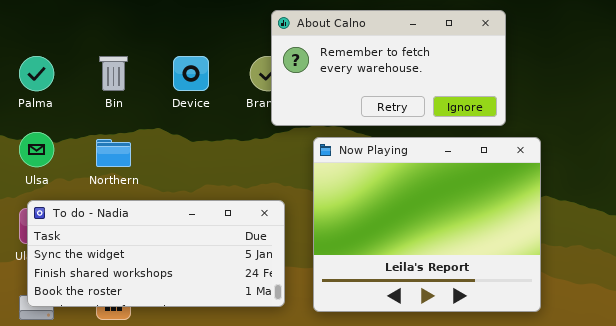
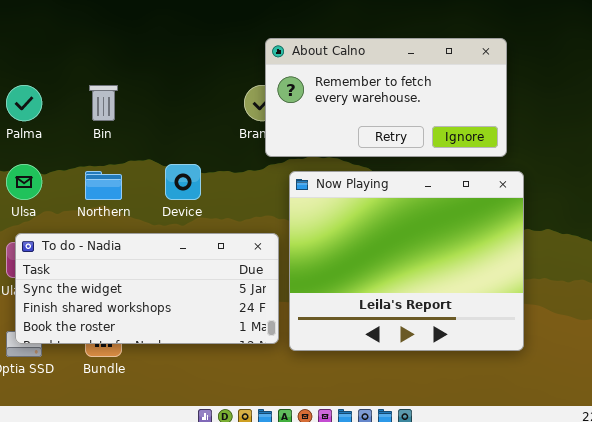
Device: [173,56,209,91] -> [165,164,201,200], moved
Now Playing: [313,137,541,312] -> [289,171,524,351], moved

